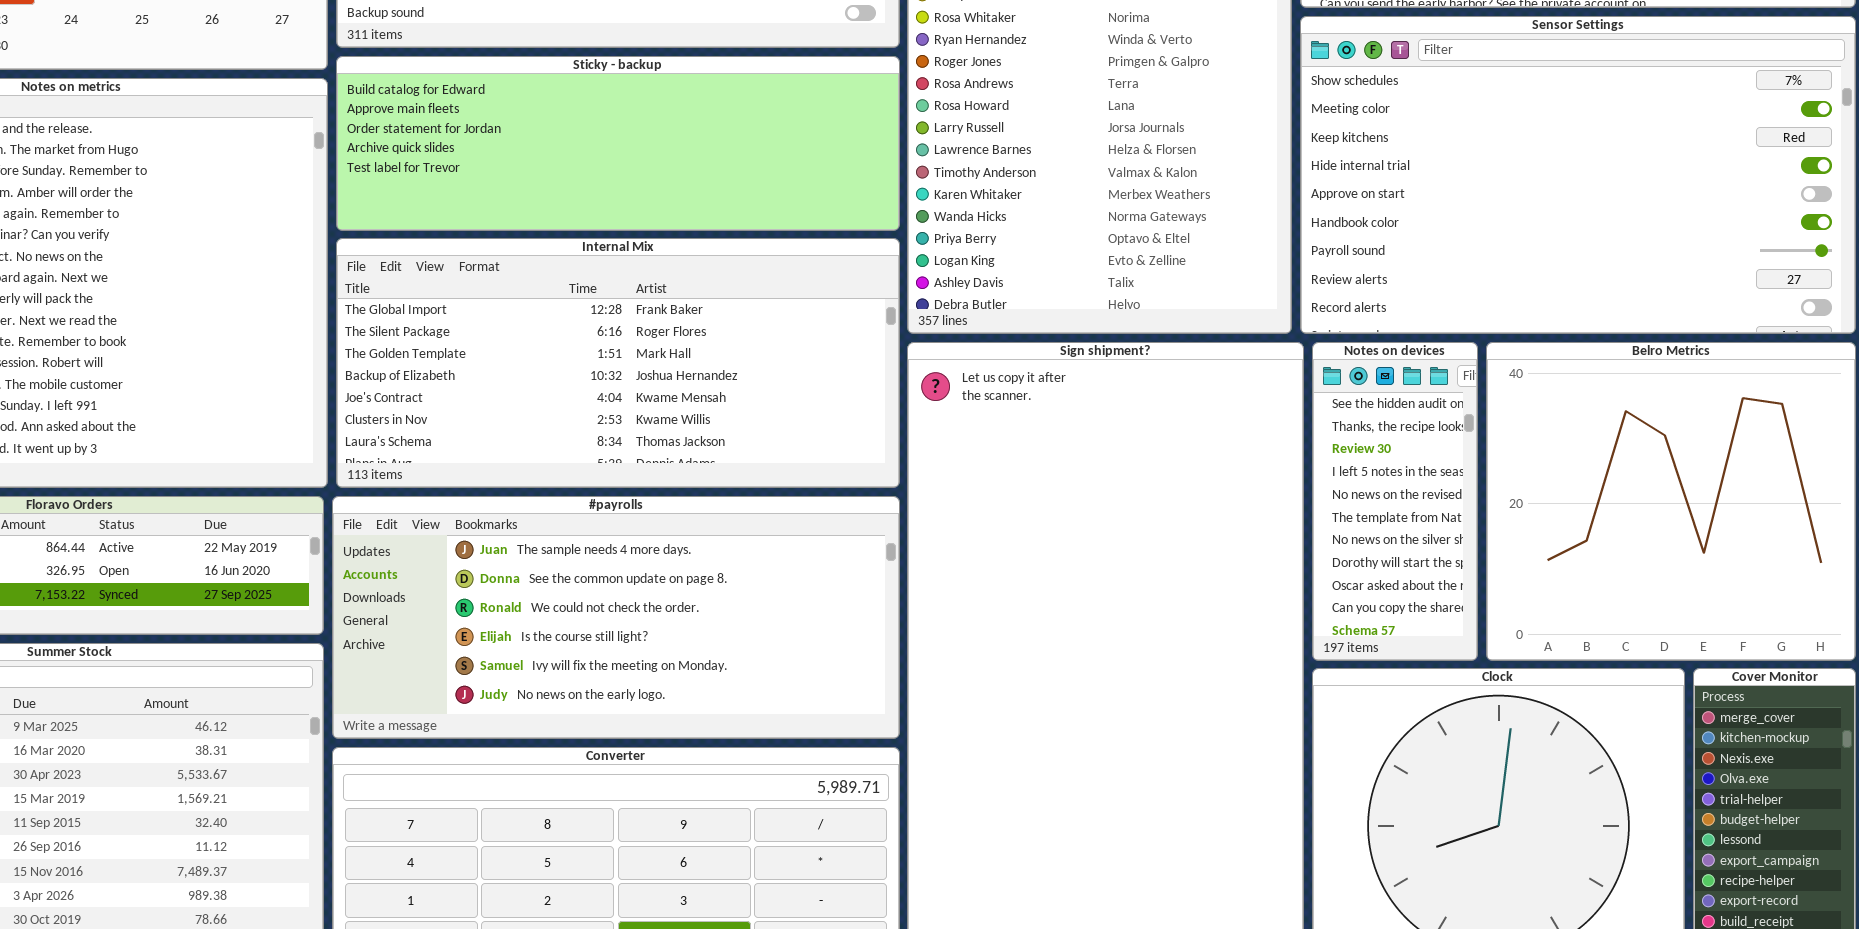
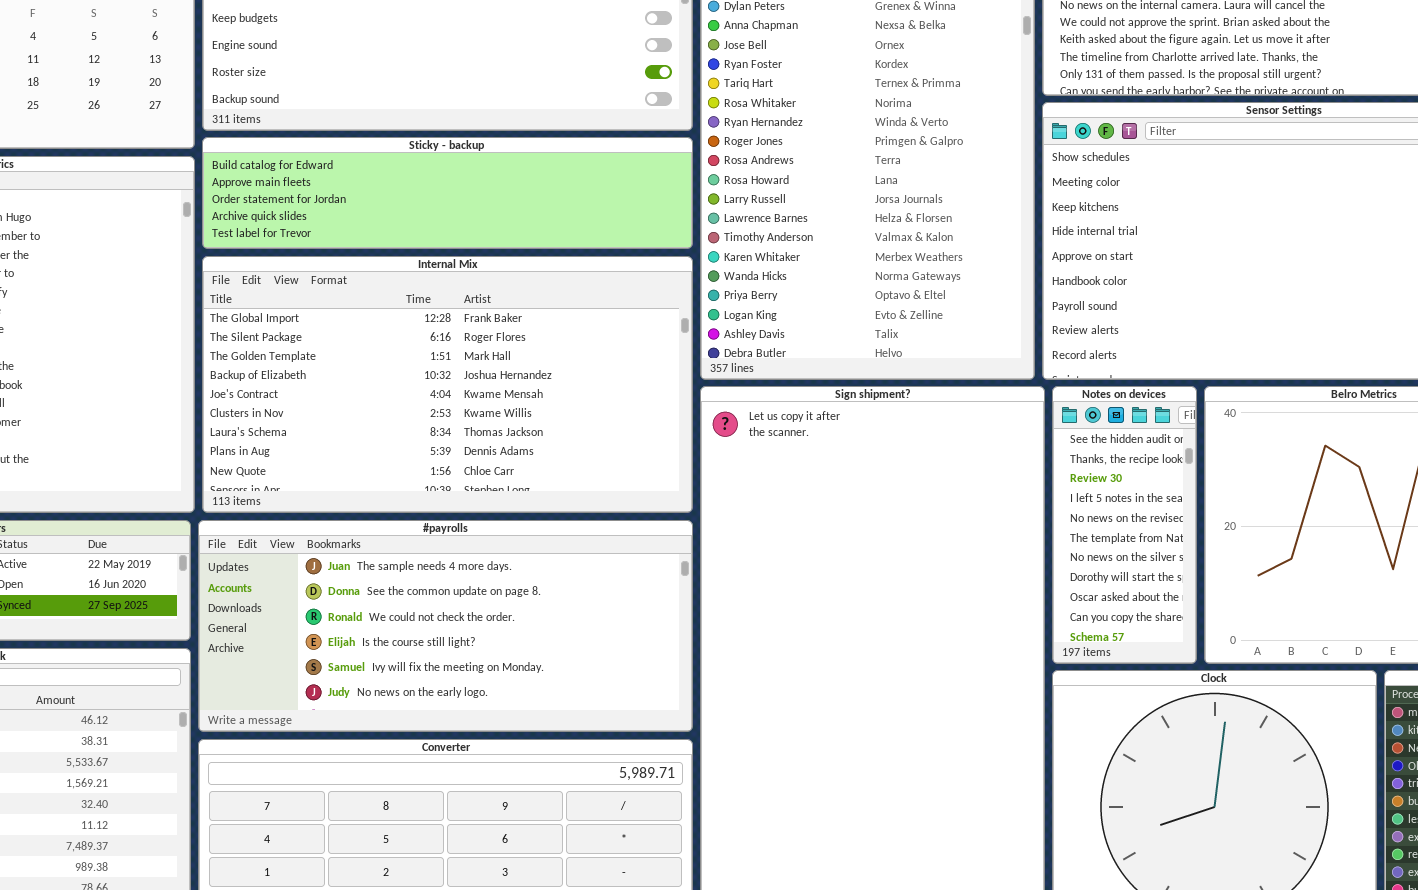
Sticky - backup: [336,56,900,231] -> [202,137,693,249], resized
Internal Mix: [336,238,900,488] -> [202,256,693,513], resized

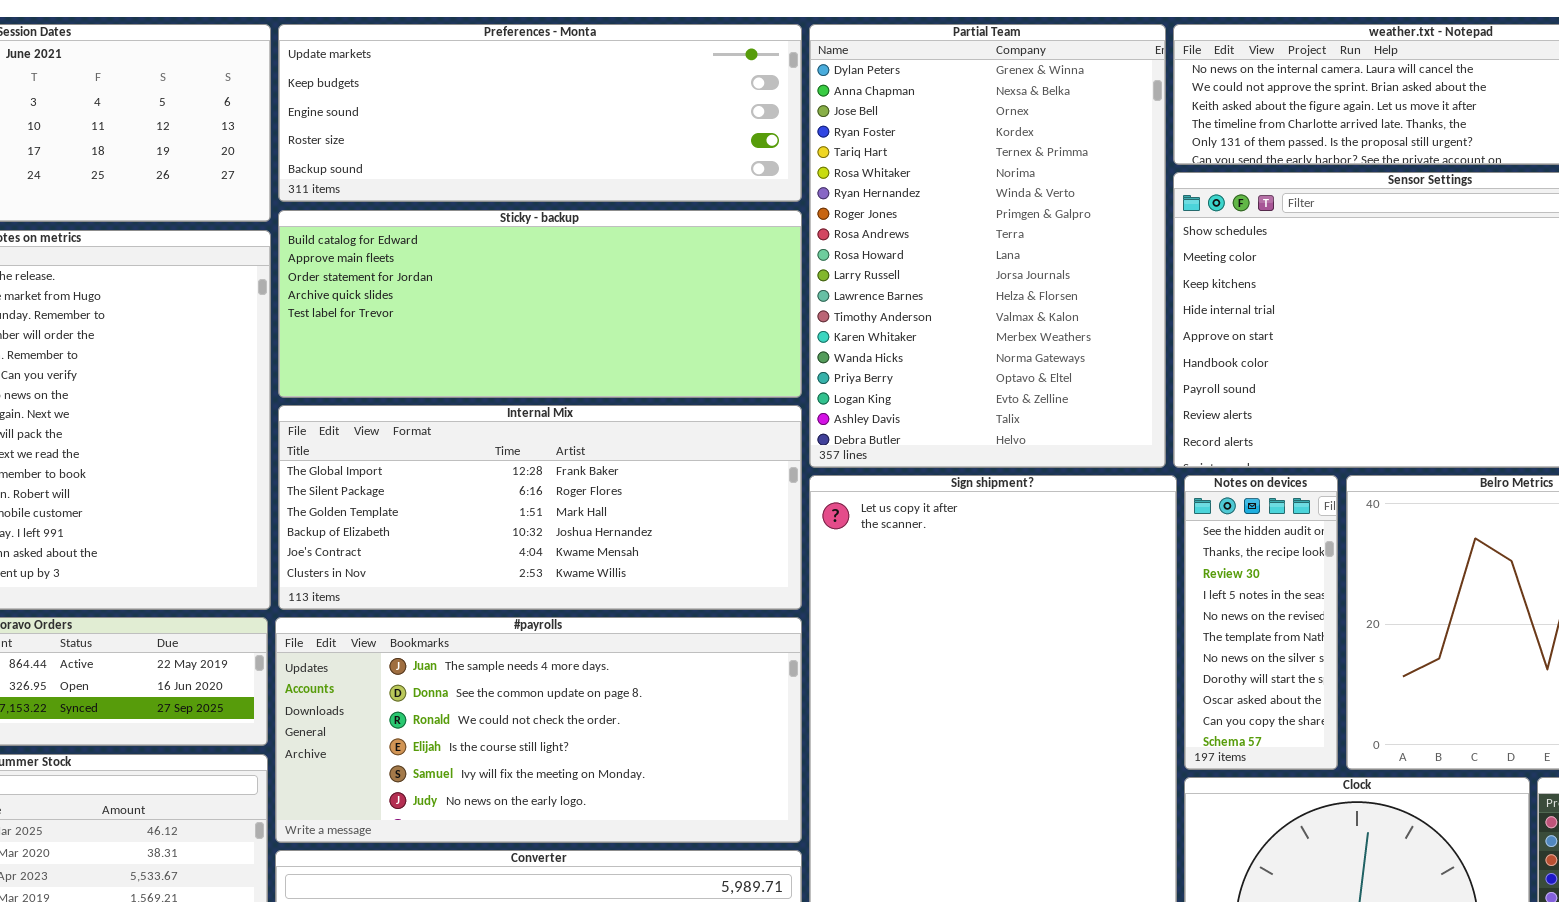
Sticky - backup: [202,137,693,249] -> [278,210,802,398], resized
Internal Mix: [202,256,693,513] -> [278,405,802,610], resized

